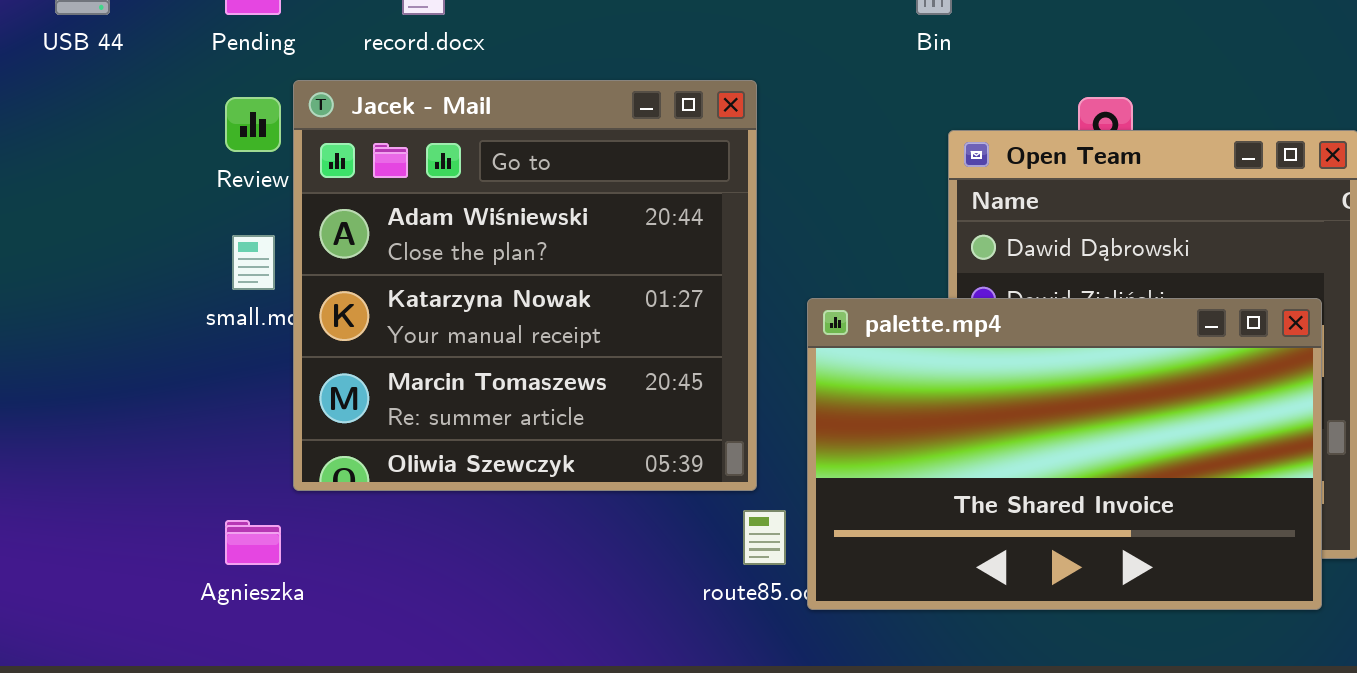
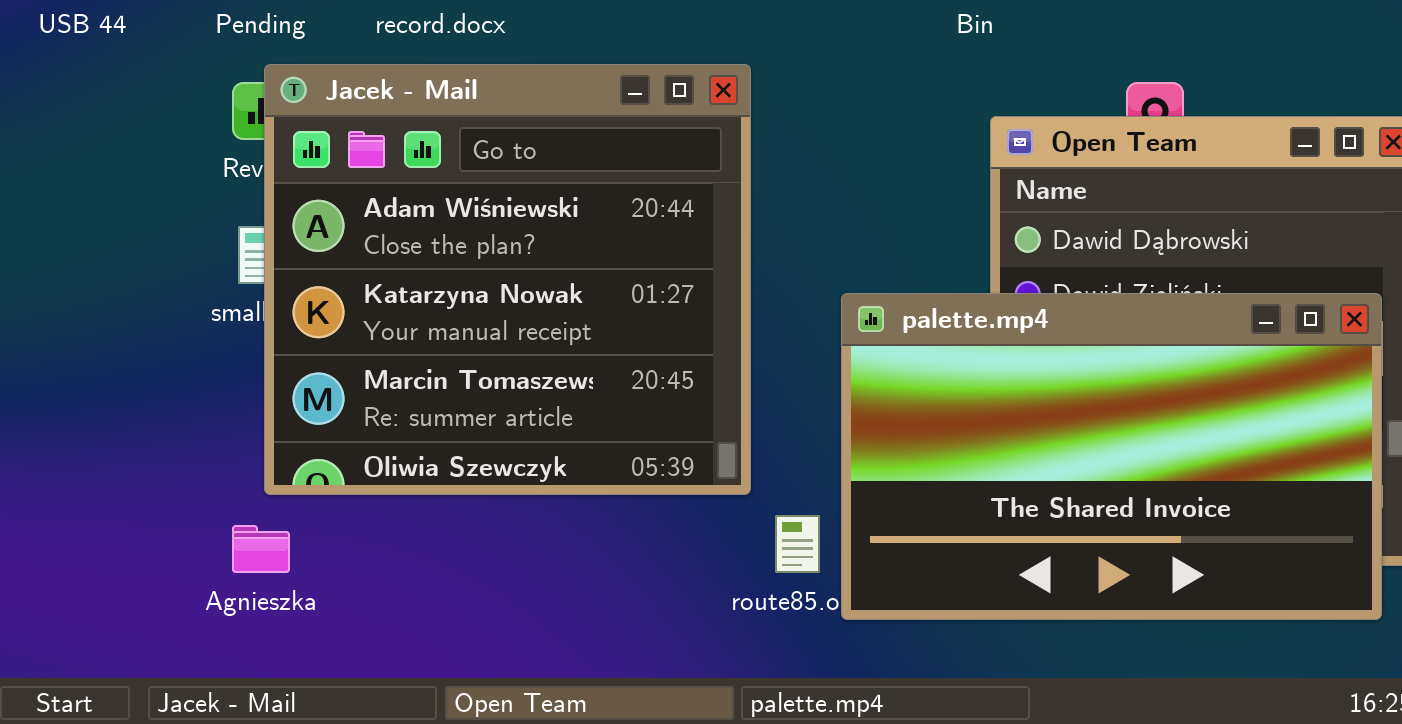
Jacek - Mail: [293,80,757,491] -> [264,64,751,495], moved

